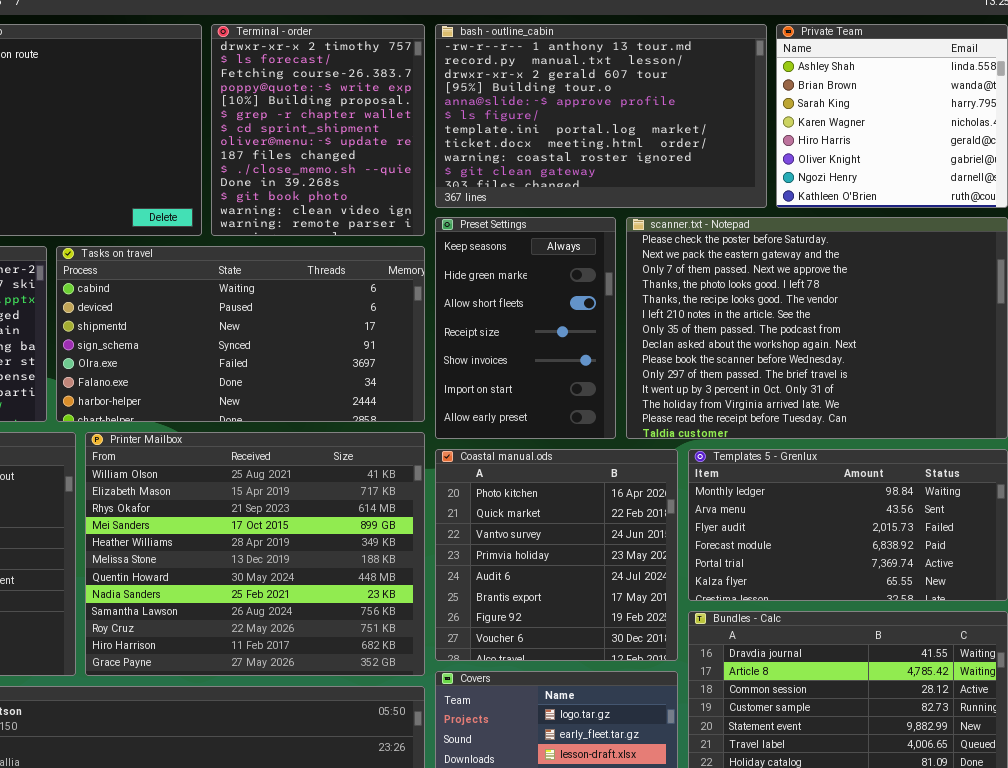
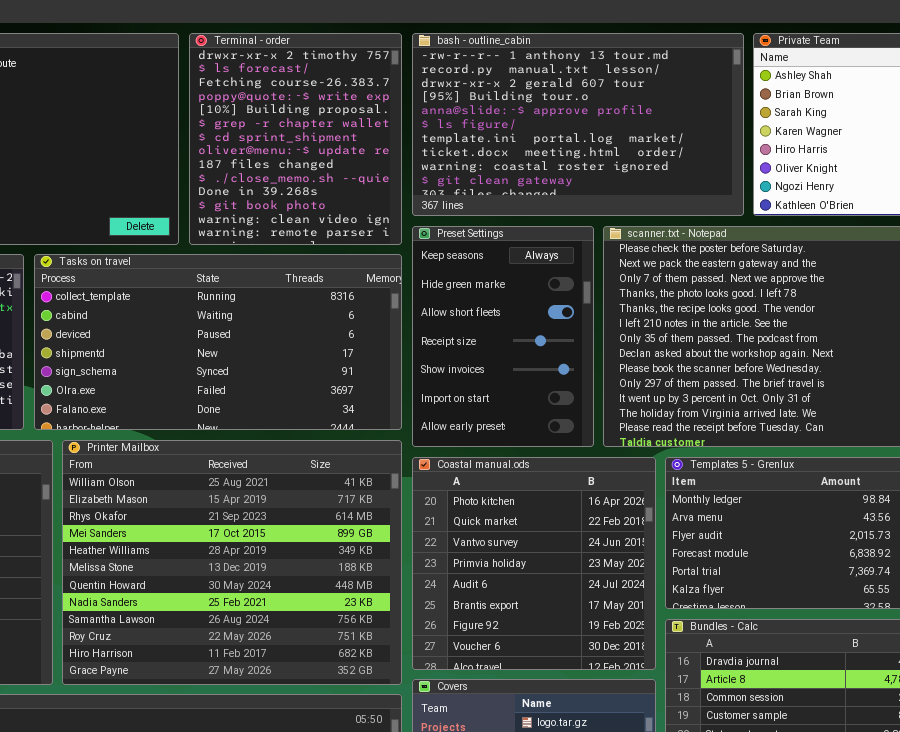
Tasks on travel: [56,246,425,422] -> [34,254,402,430], scrolled up 1 row

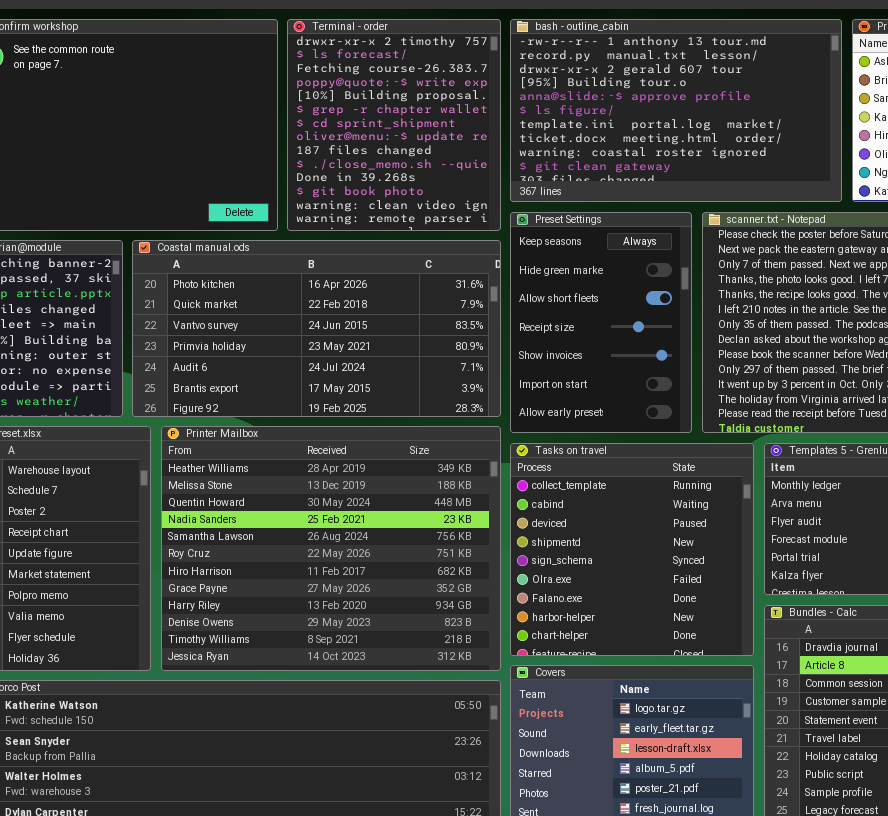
Tasks on travel: [34,254,402,430] -> [510,443,754,656], moved, resized
Printer Mailbox: [62,440,402,685] -> [161,426,501,671], scrolled down 4 rows
Coastal manual.ods: [412,457,656,670] -> [132,240,501,417], moved, resized

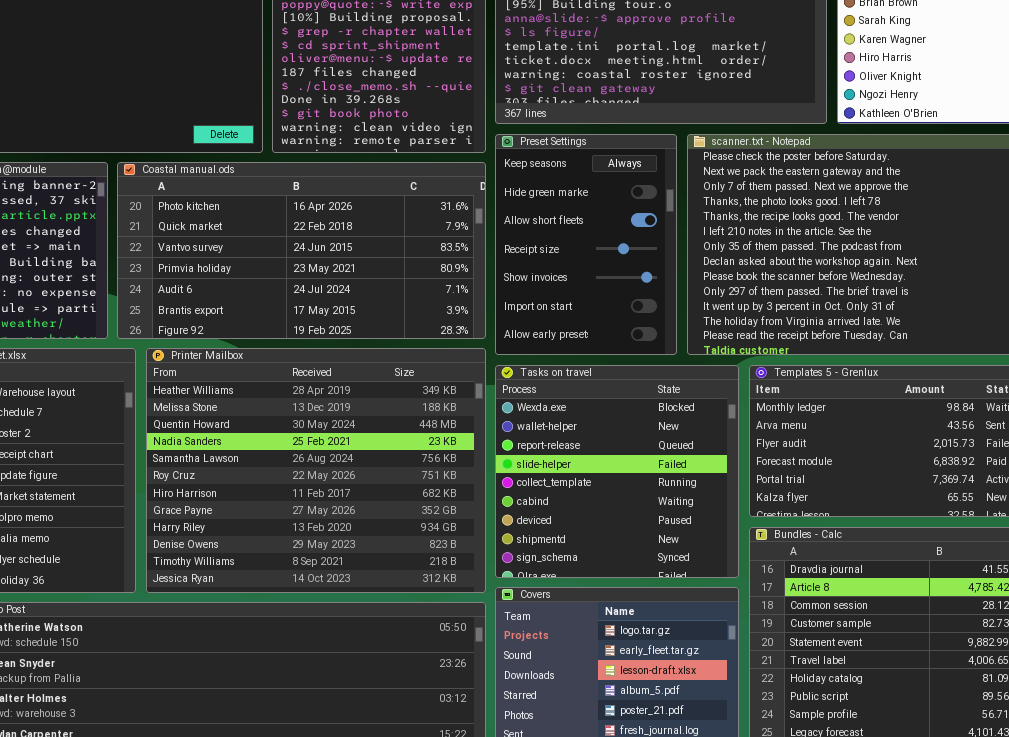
Tasks on travel: [510,443,754,656] -> [495,365,739,578], scrolled up 4 rows

